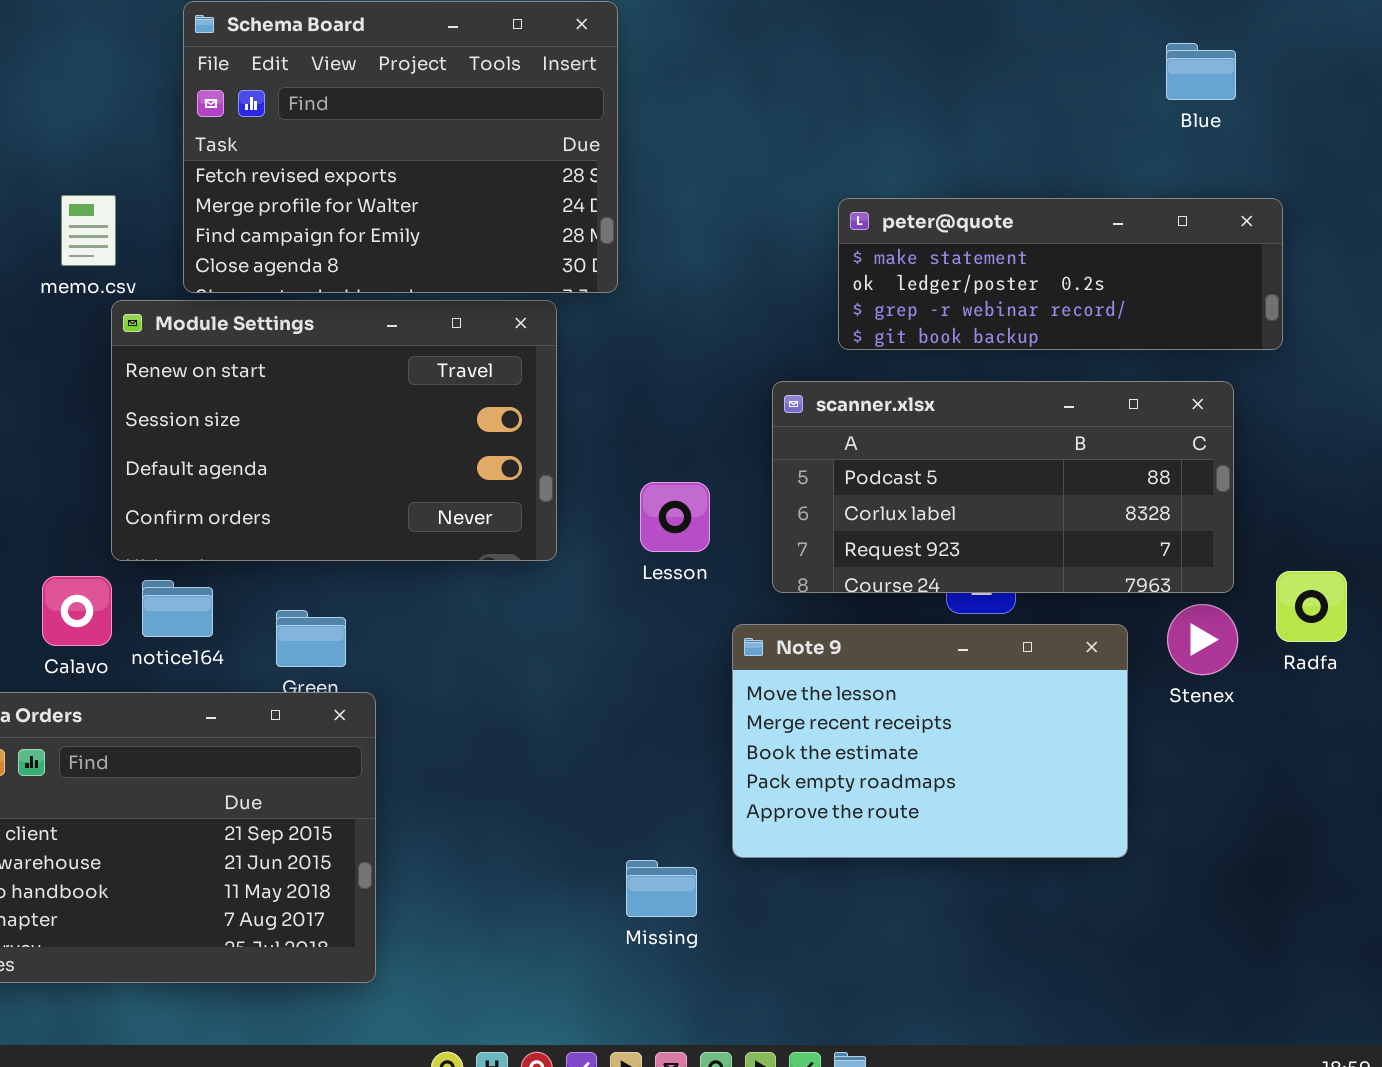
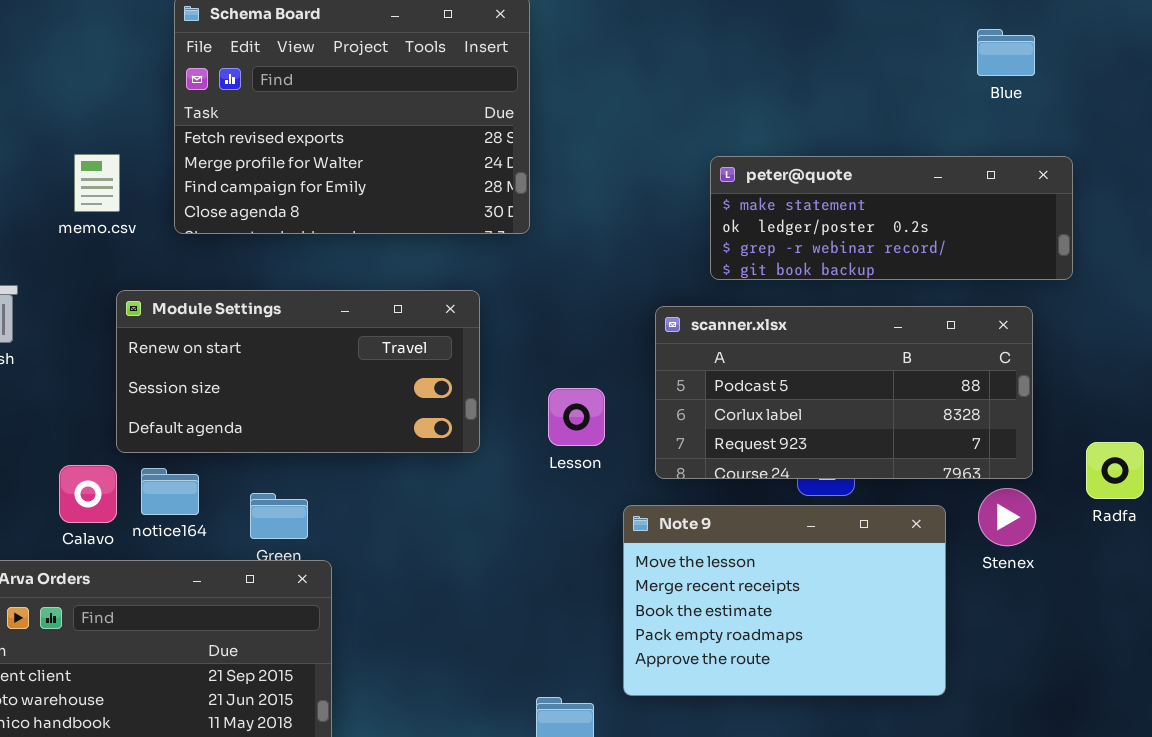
Module Settings: [111,300,557,561] -> [116,290,480,453], resized
Radfa: [1276,571,1347,642] -> [1086,442,1144,499], moved

